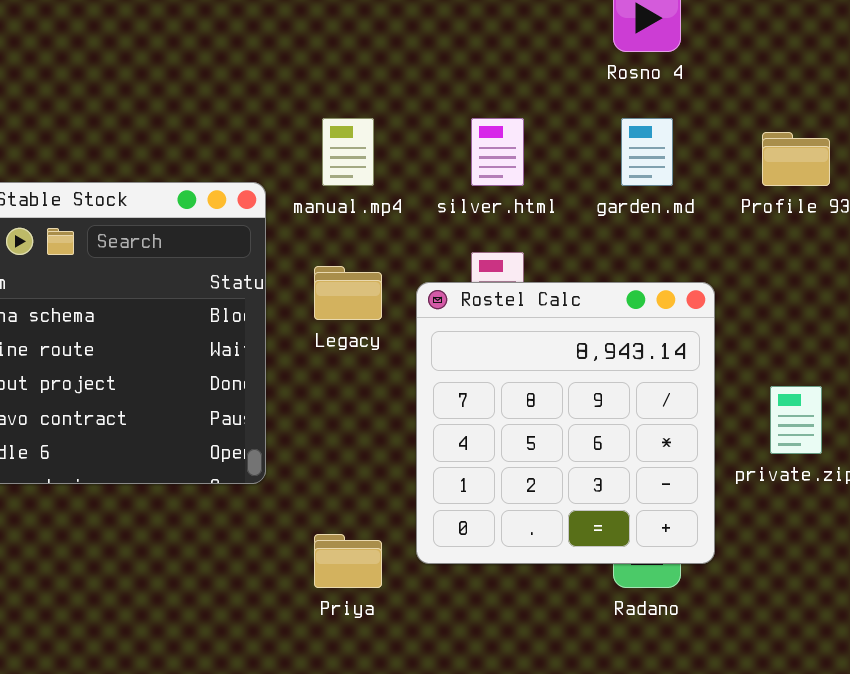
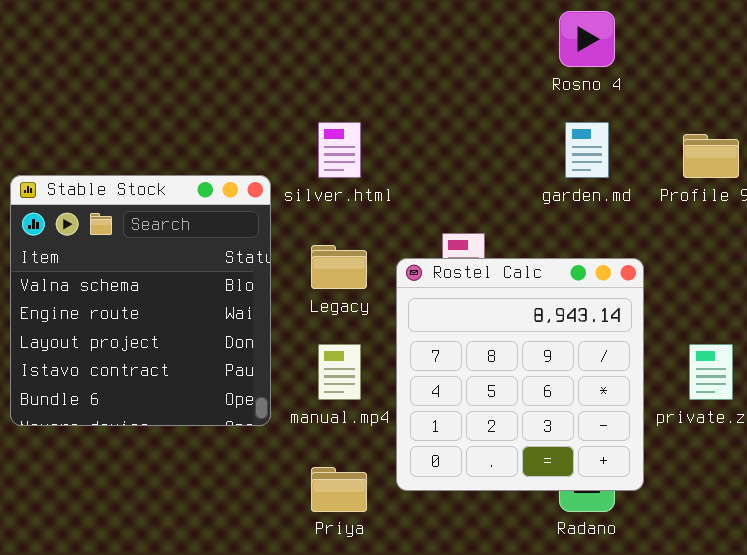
manual.mp4: [322,118,374,186] -> [318,344,361,400], moved
silver.html: [471,118,524,186] -> [318,122,361,178], moved

